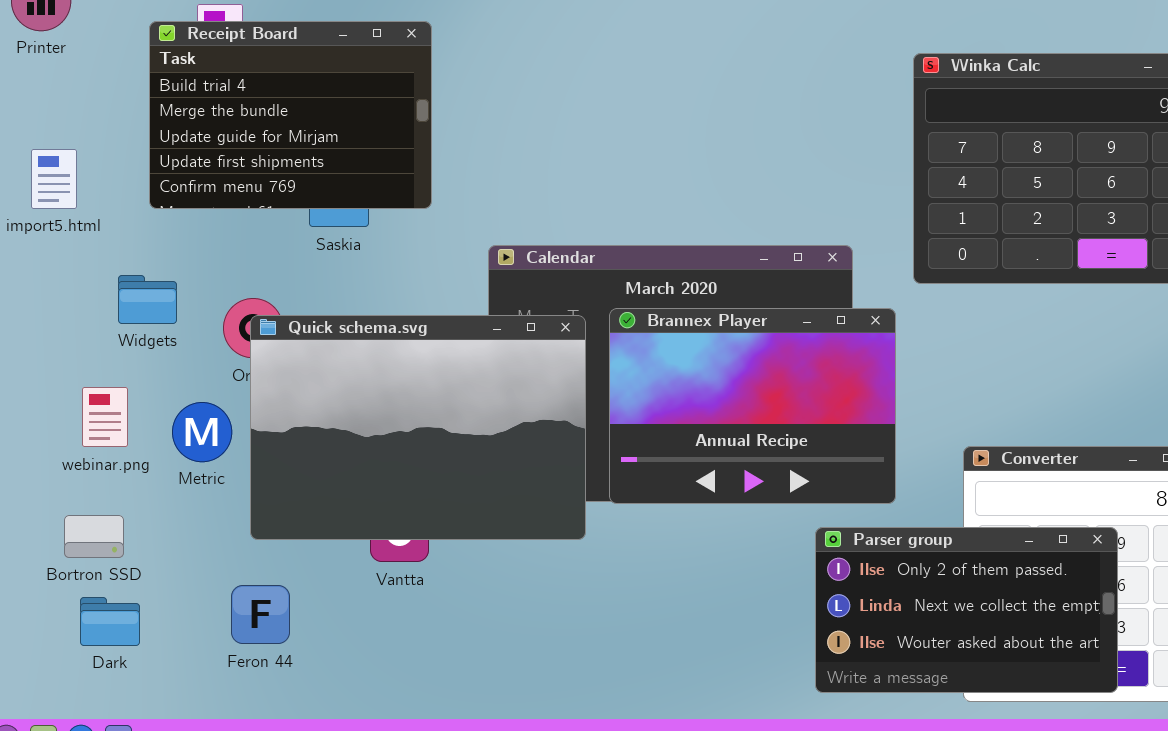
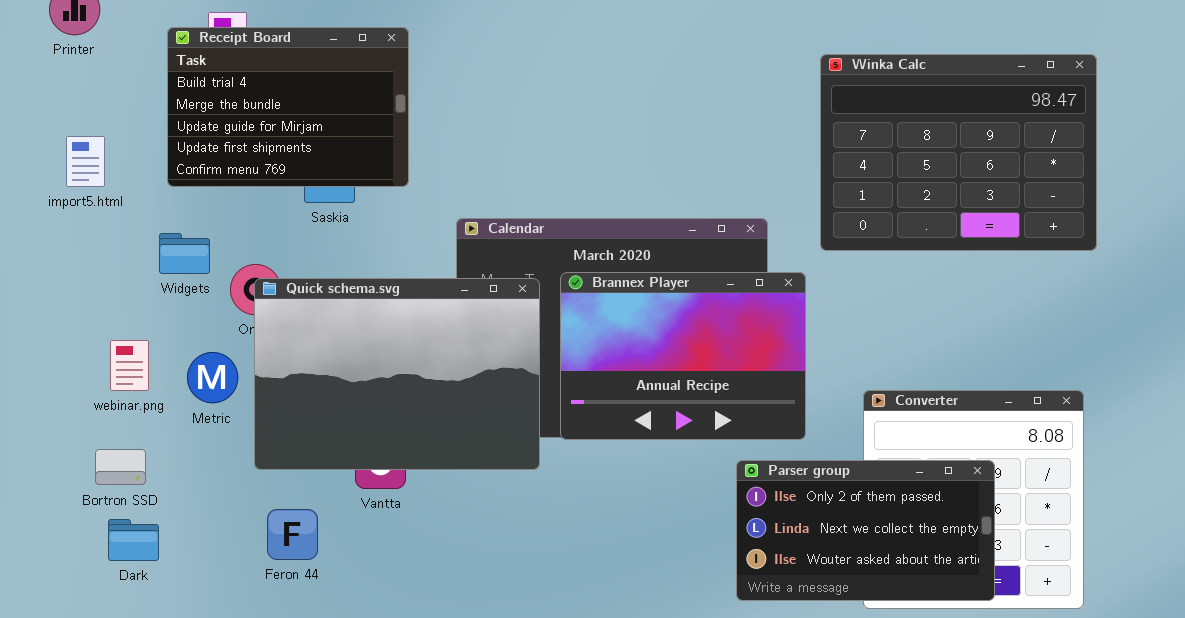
Widgets: [118,275,177,324] -> [159,233,210,274], moved
Feron 44: [231,585,290,644] -> [267,509,318,560], moved

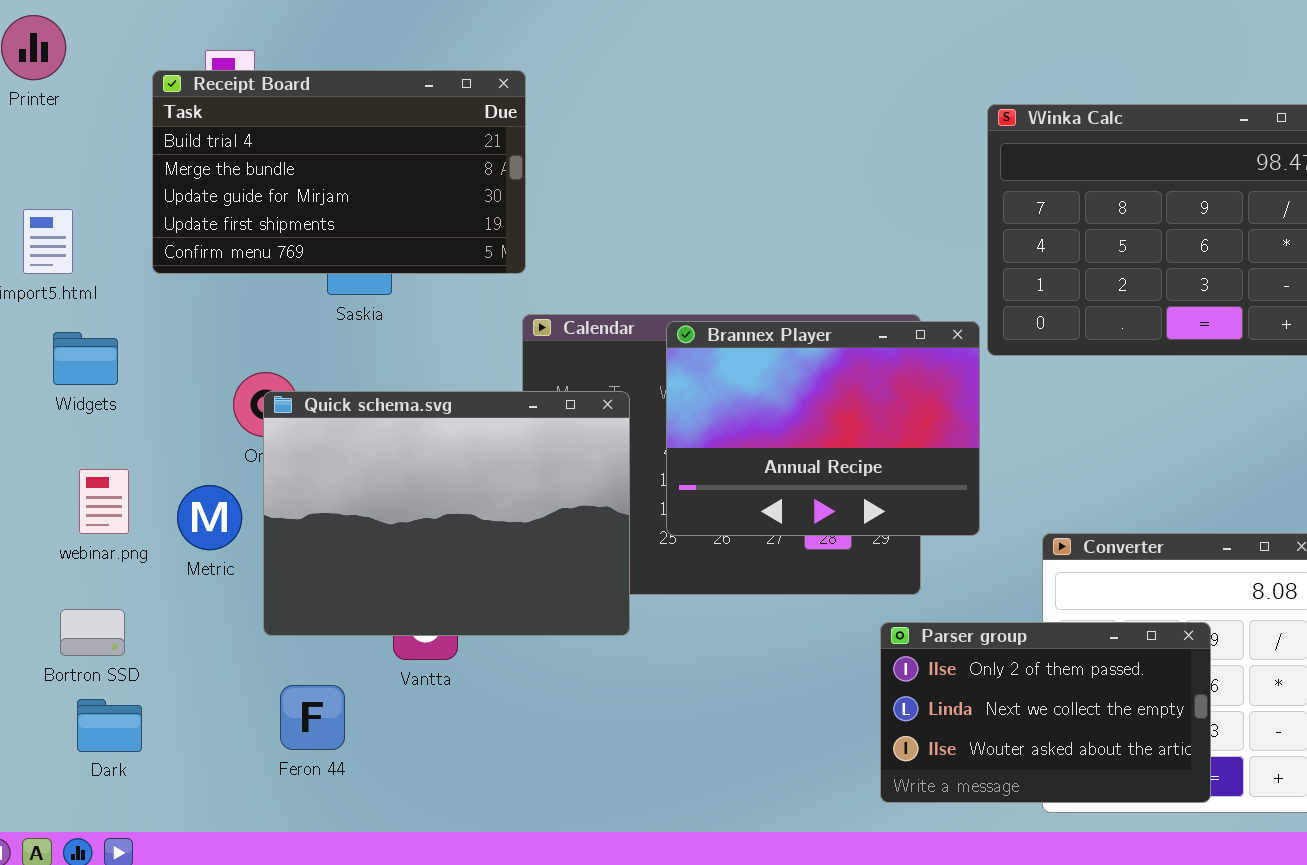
Receipt Board: [167,27,409,187] -> [152,70,526,274], resized
Widgets: [159,233,210,274] -> [53,332,118,385], moved
Brannex Player: [560,272,806,440] -> [666,321,980,536], moved

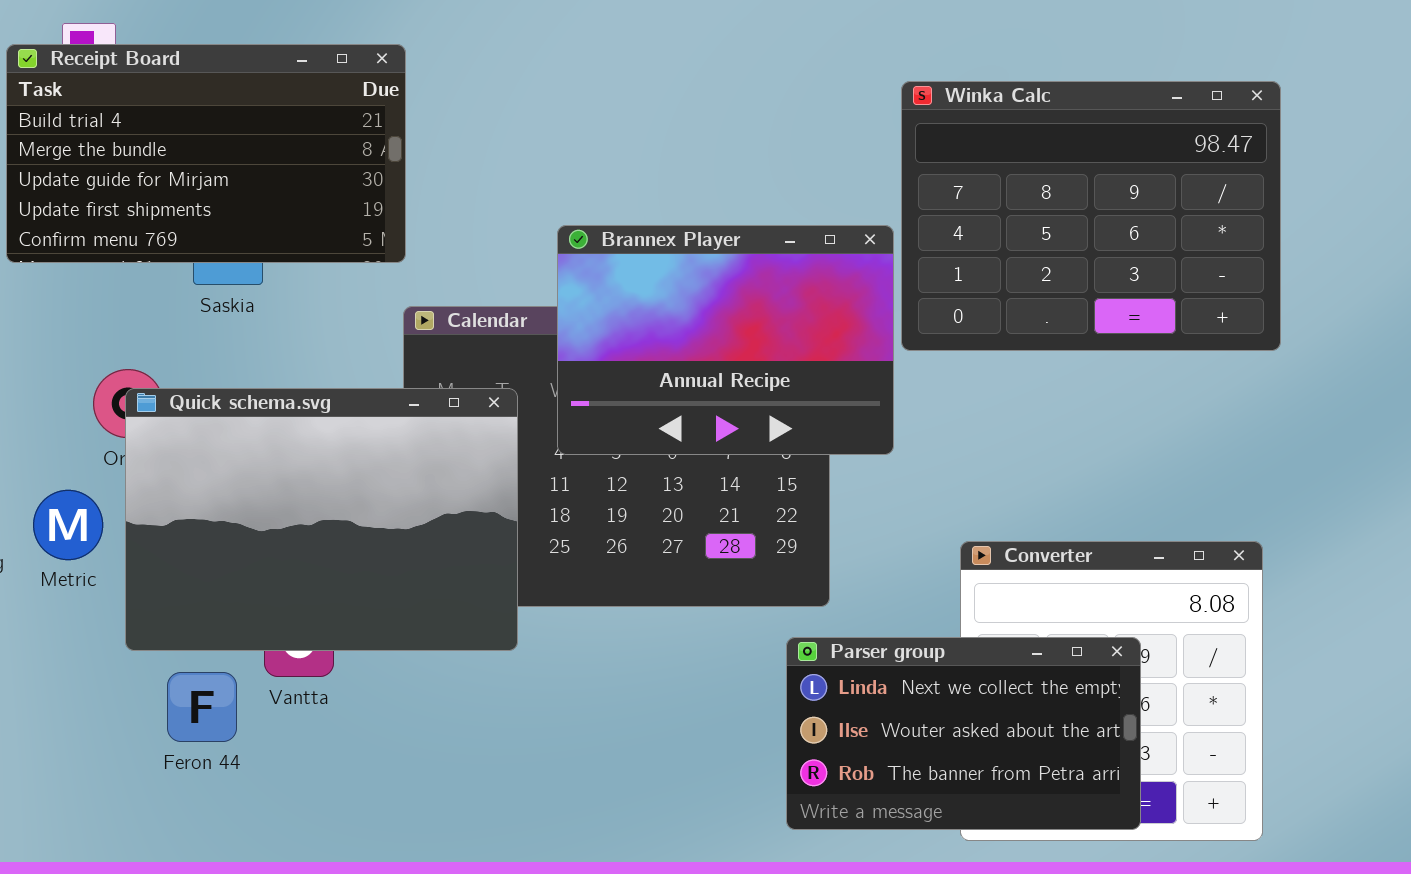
Brannex Player: [666,321,980,536] -> [557,225,894,455], moved
Parser group: [880,622,1211,803] -> [786,637,1141,830], scrolled down 1 row
Feron 44: [280,685,345,750] -> [167,672,237,742], moved

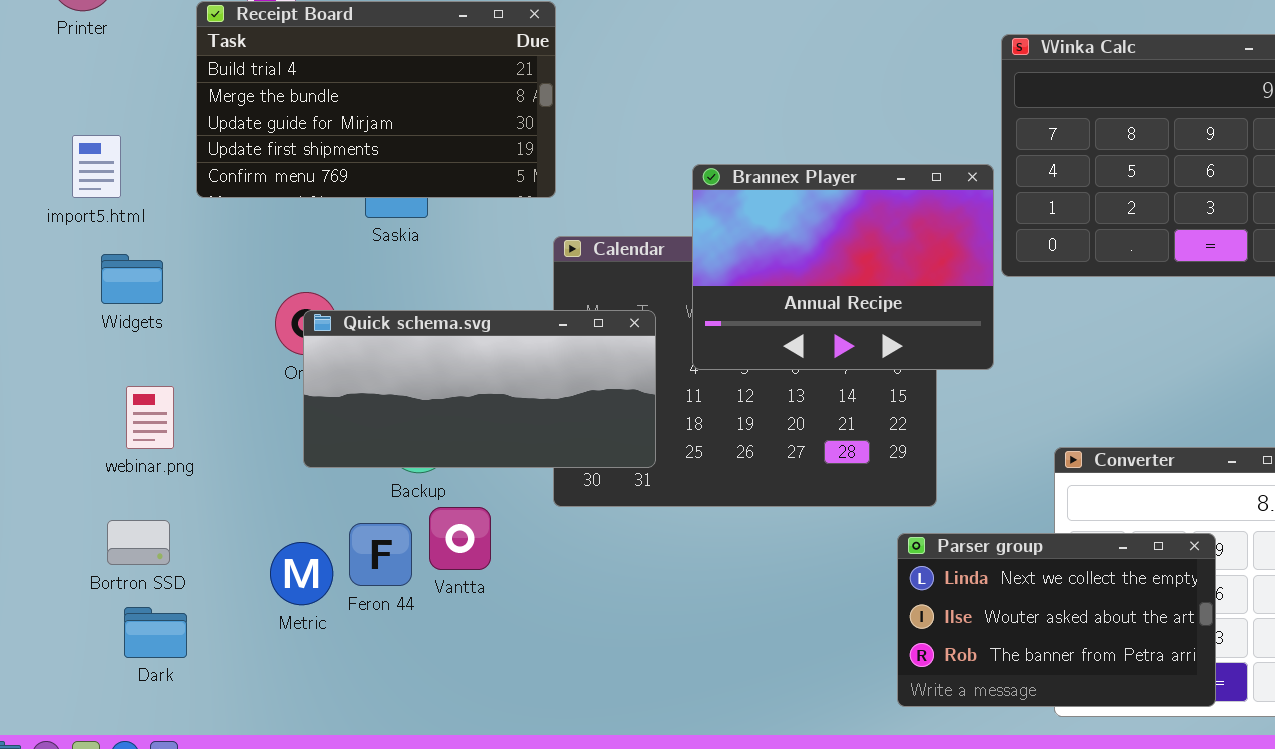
Quick schema.svg: [125,388,518,651] -> [303,310,656,468], resized
Metric: [33,490,103,560] -> [270,542,333,605], moved
Feron 44: [167,672,237,742] -> [349,523,412,586], moved

